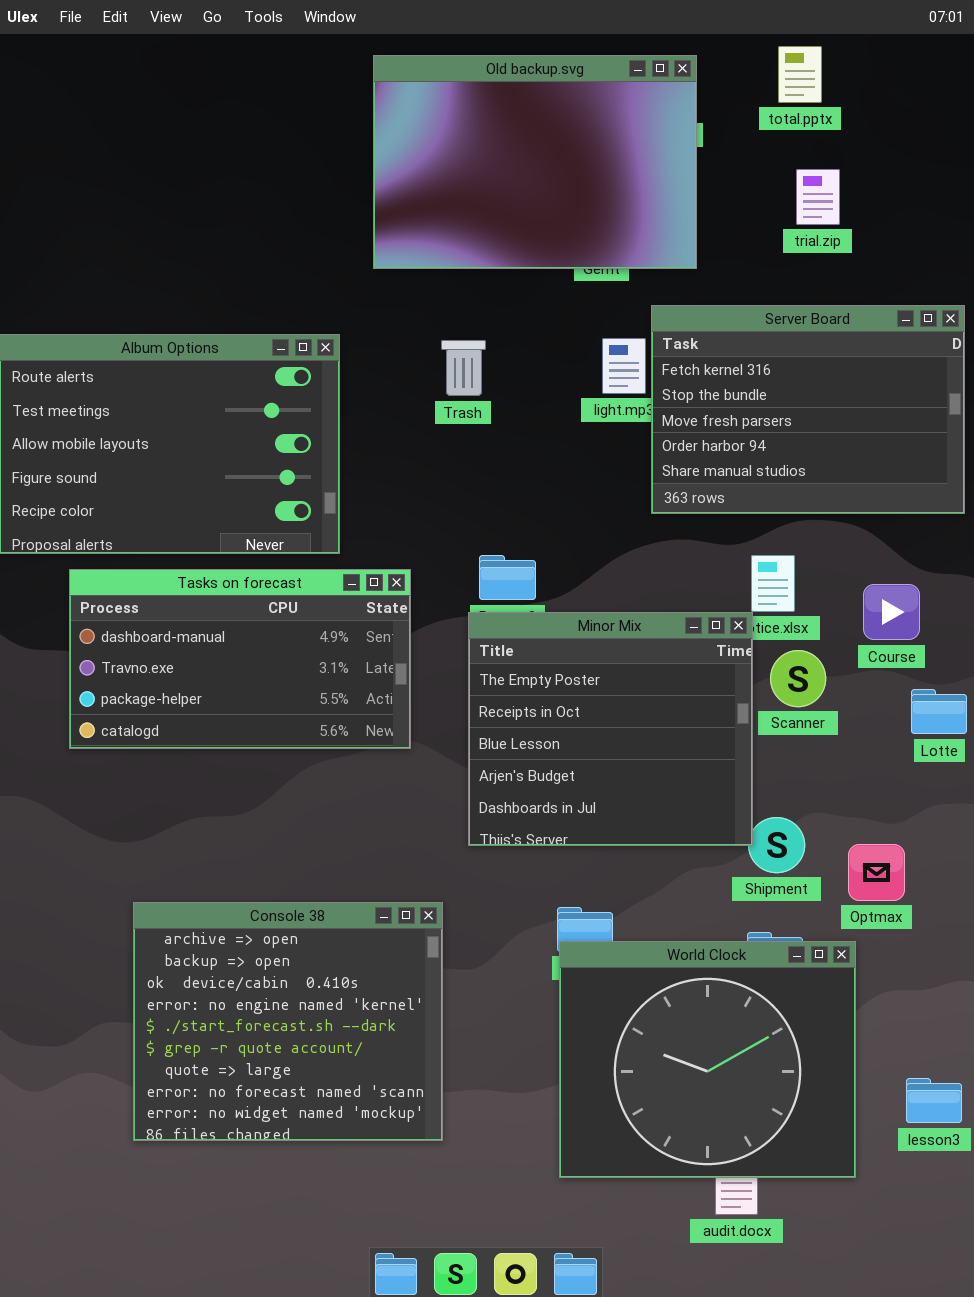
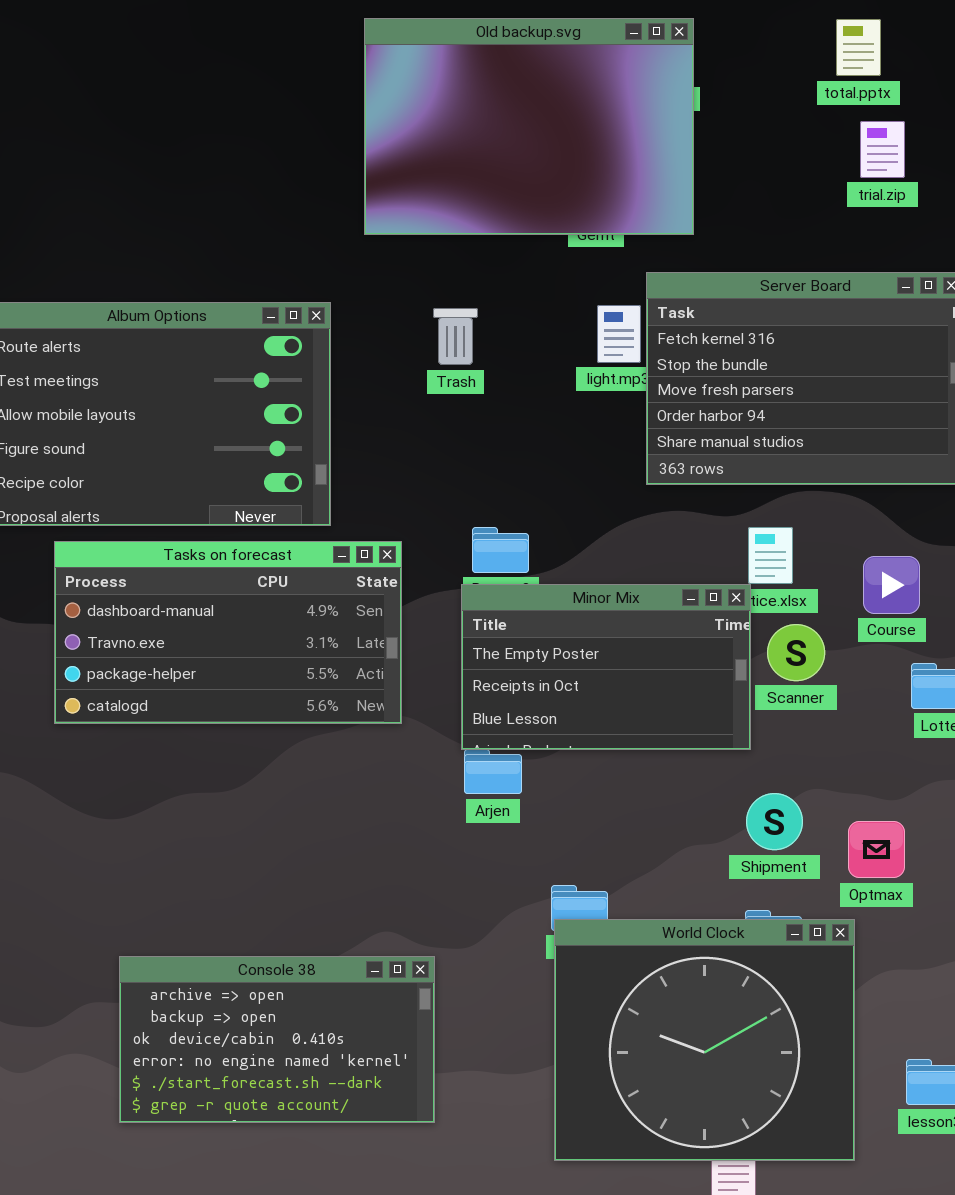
total.pptx: [778,46,822,103] -> [836,19,881,76], moved
trial.zip: [796,169,840,225] -> [860,121,905,178], moved
Minor Mix: [468,612,753,846] -> [461,584,751,750], resized
Console 38: [133,902,443,1141] -> [119,956,435,1123], resized

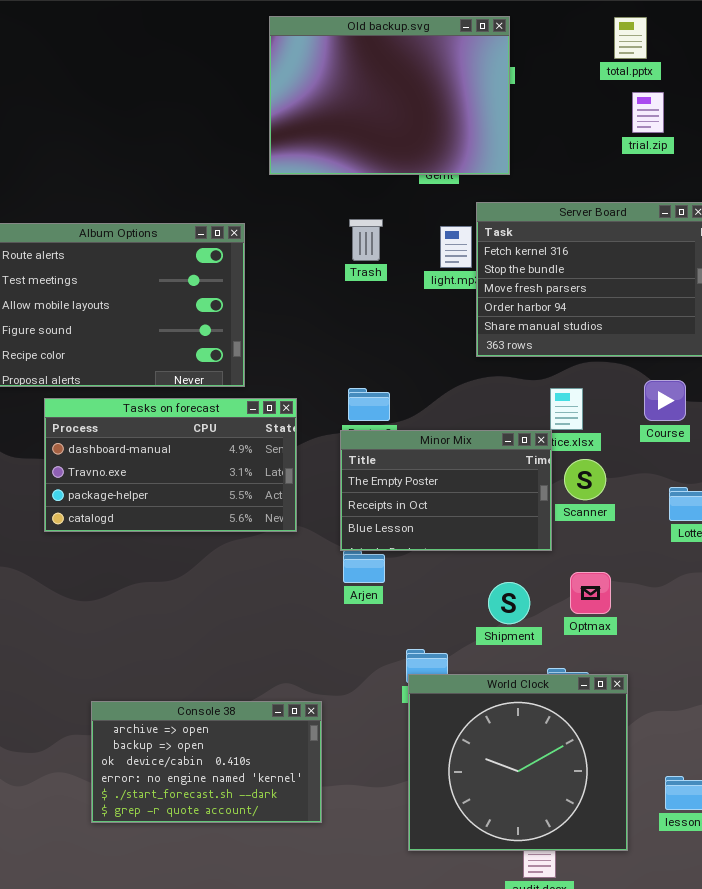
Trash: [433,308,478,365] -> [349,219,383,261], moved
Course: [863,556,920,614] -> [644,380,686,421], moved
Shipment: [746,793,803,850] -> [488,582,530,624], moved
Optmax: [848,821,905,878] -> [570,572,611,614], moved

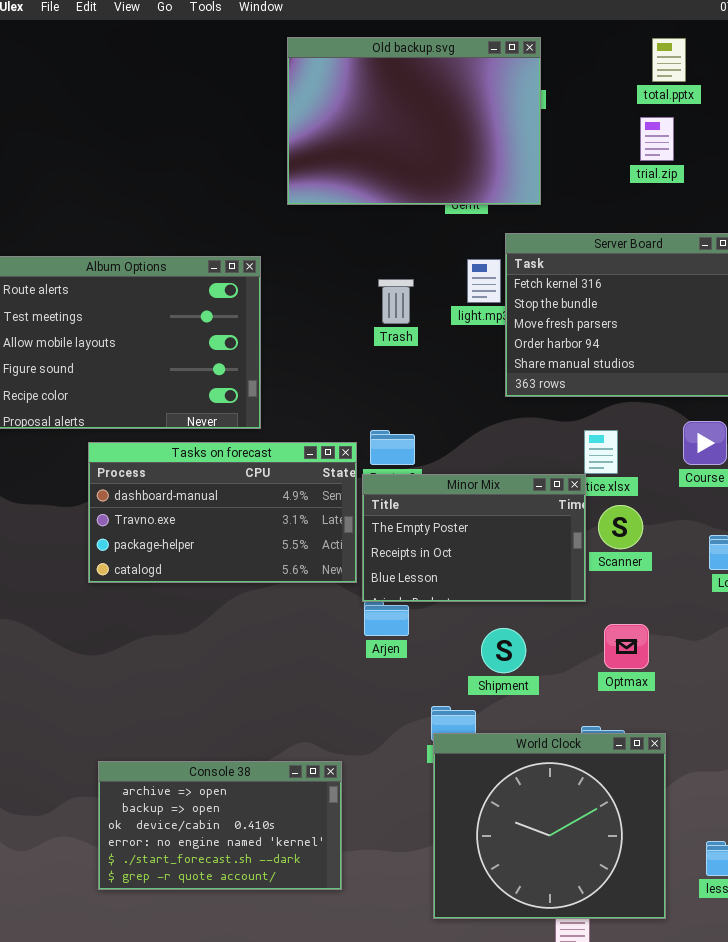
trial.zip: [632,92,664,133] -> [640,117,674,161], moved
Trash: [349,219,383,261] -> [378,279,414,324], moved
Tasks on forecast: [44,398,297,532] -> [88,442,357,583], moved
Shipment: [488,582,530,624] -> [481,628,526,673], moved

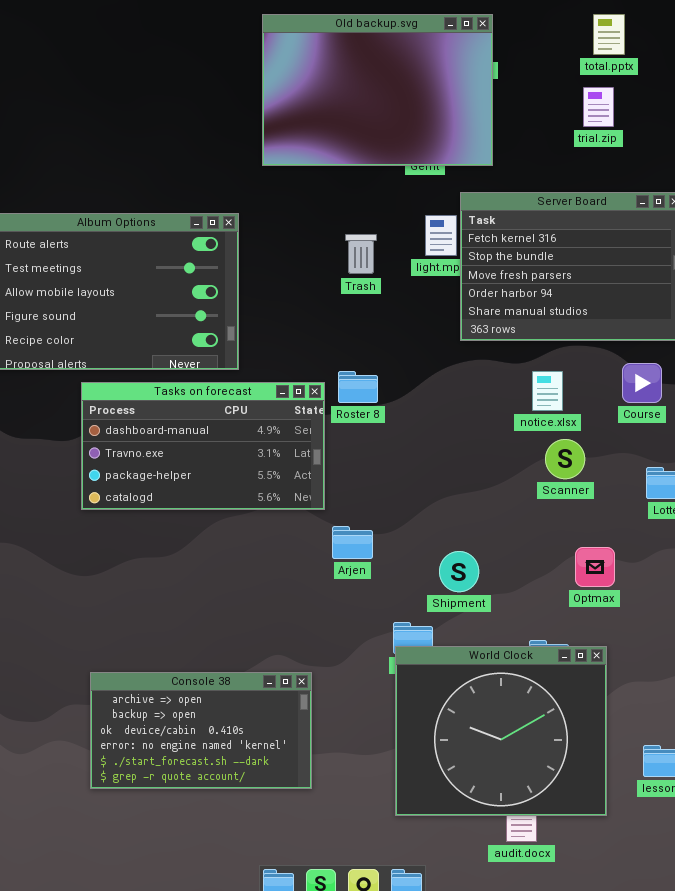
Minor Mix: [362,474,586,602] -> none, closed
Optmax: [604,624,649,669] -> [575,547,615,587], moved

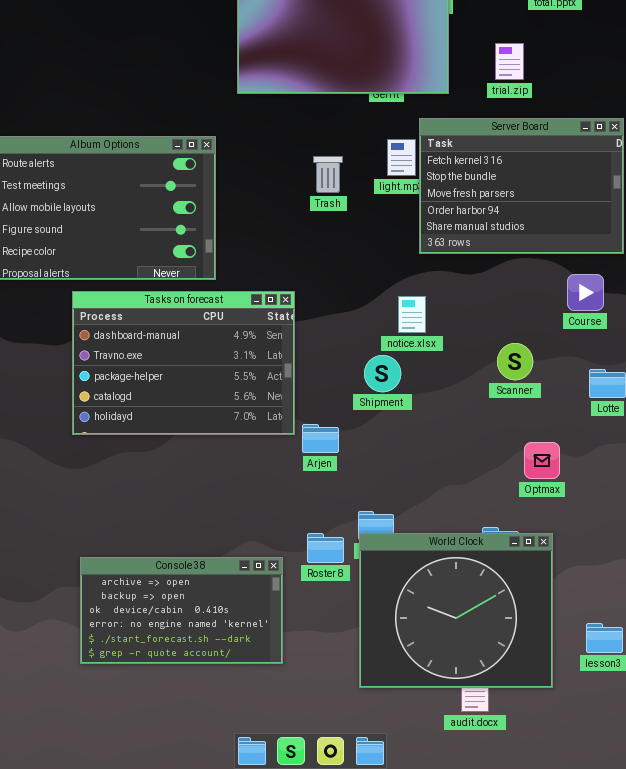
trial.zip: [583,87,614,127] -> [495,43,524,80], moved
Roster 8: [338,371,378,403] -> [307,533,344,563], moved
notice.xlsx: [532,371,563,411] -> [398,296,426,333], moved
Tasks on forecast: [81,382,325,510] -> [72,291,295,435], resized
Shipment: [439,551,479,592] -> [364,355,401,392], moved

